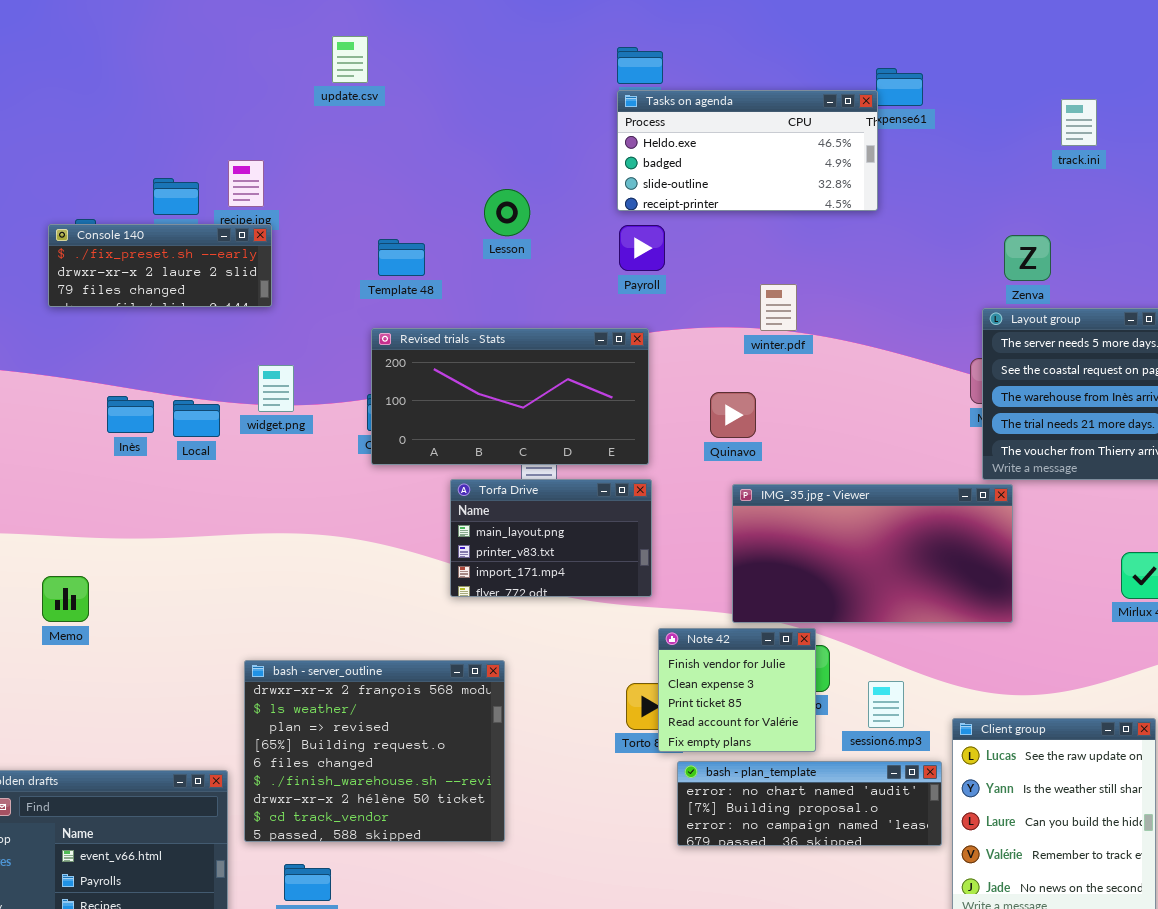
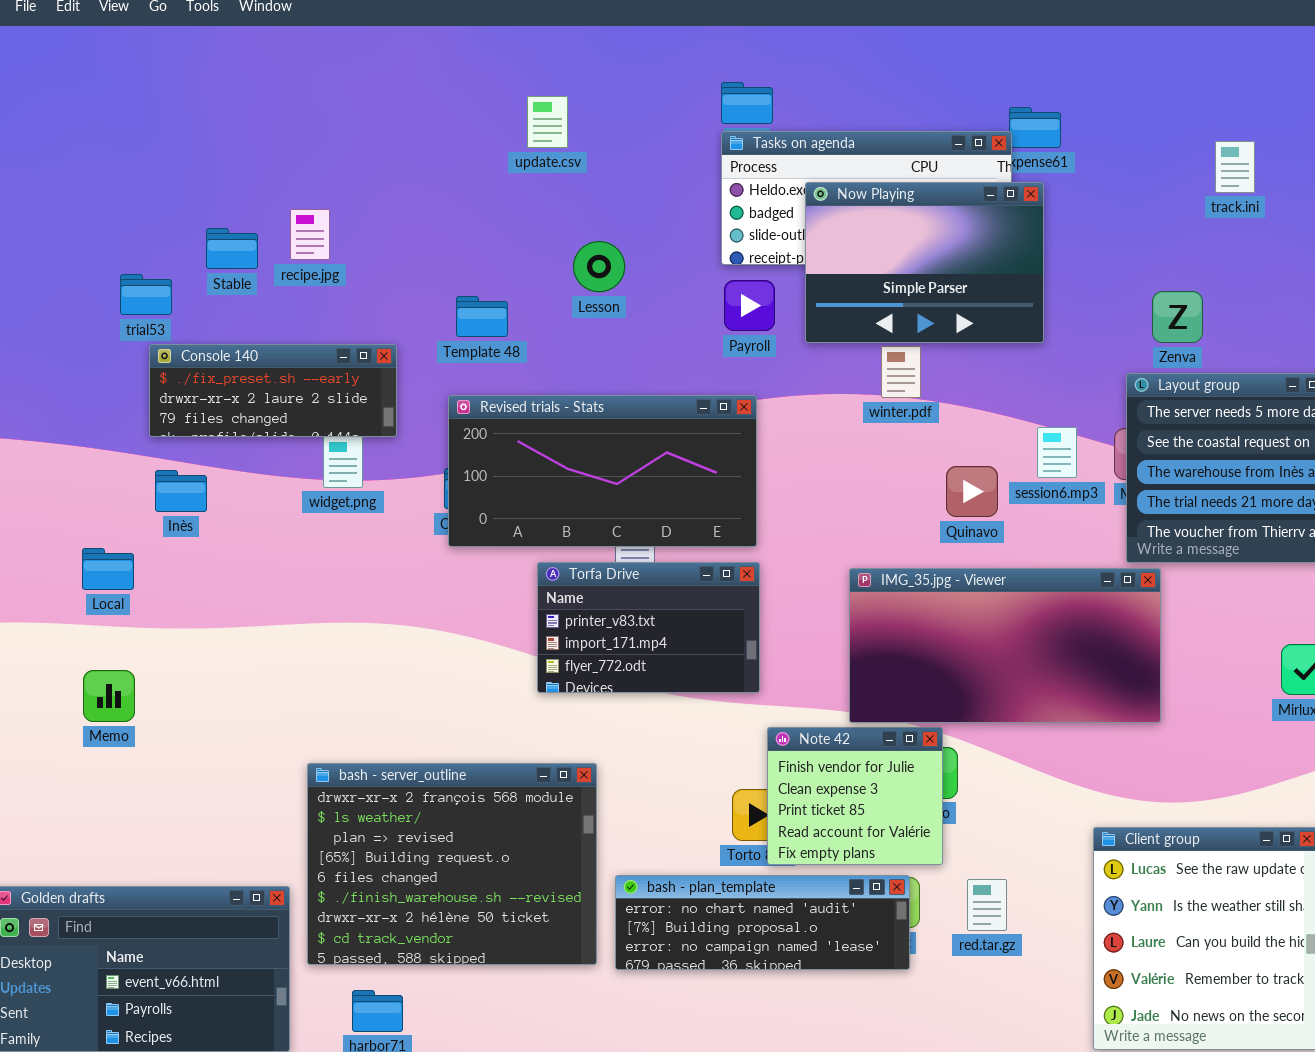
update.csv: [332,36,368,83] -> [527,96,568,148], moved
Now Playing: none -> [805,182,1044,343], opened
Console 140: [48,224,272,307] -> [149,344,397,437], moved
Quinavo: [710,392,756,438] -> [946,466,998,517], moved
Local: [173,400,220,437] -> [82,548,134,590], moved
Torfa Drive: [450,479,652,597] -> [537,562,760,693], scrolled down 1 row
session6.mp3: [868,681,904,728] -> [1037,427,1077,478], moved
bash - plan_template: [677,761,942,846] -> [615,875,910,970], moved

